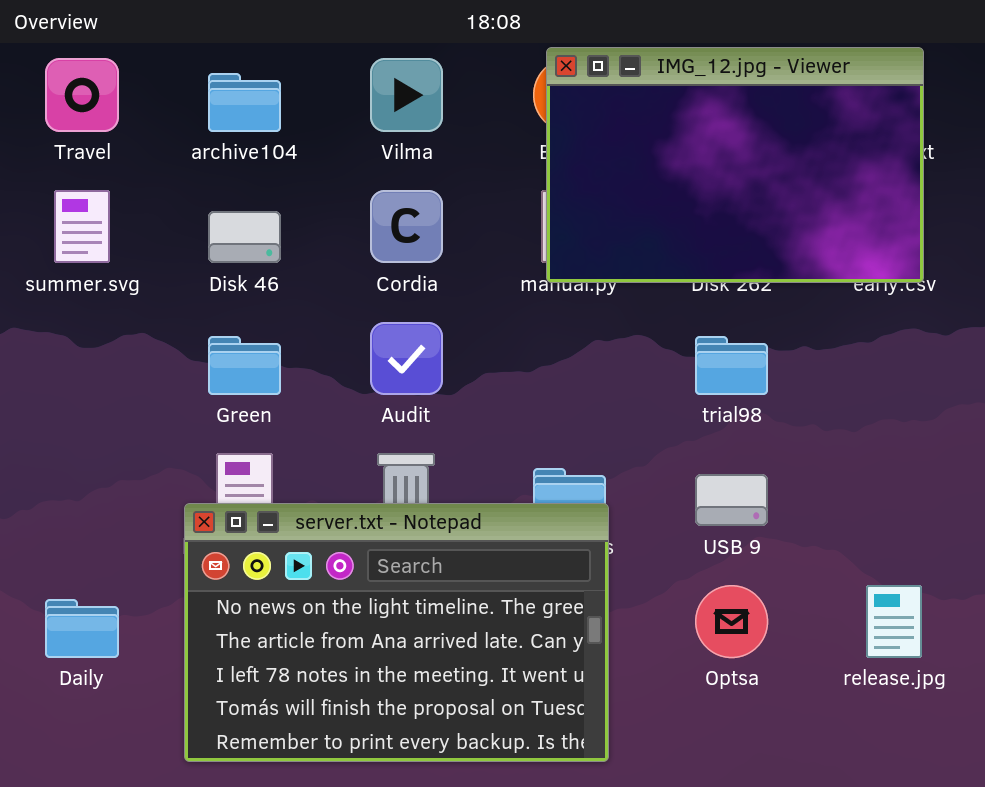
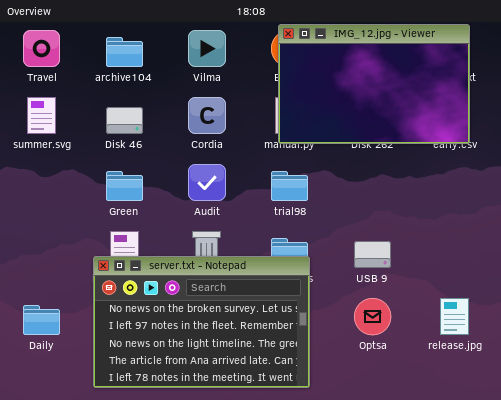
trial98: [695,336,768,395] -> [271,171,308,201], moved
server.txt - Notepad: [184,503,609,762] -> [93,256,310,388], scrolled up 2 rows

